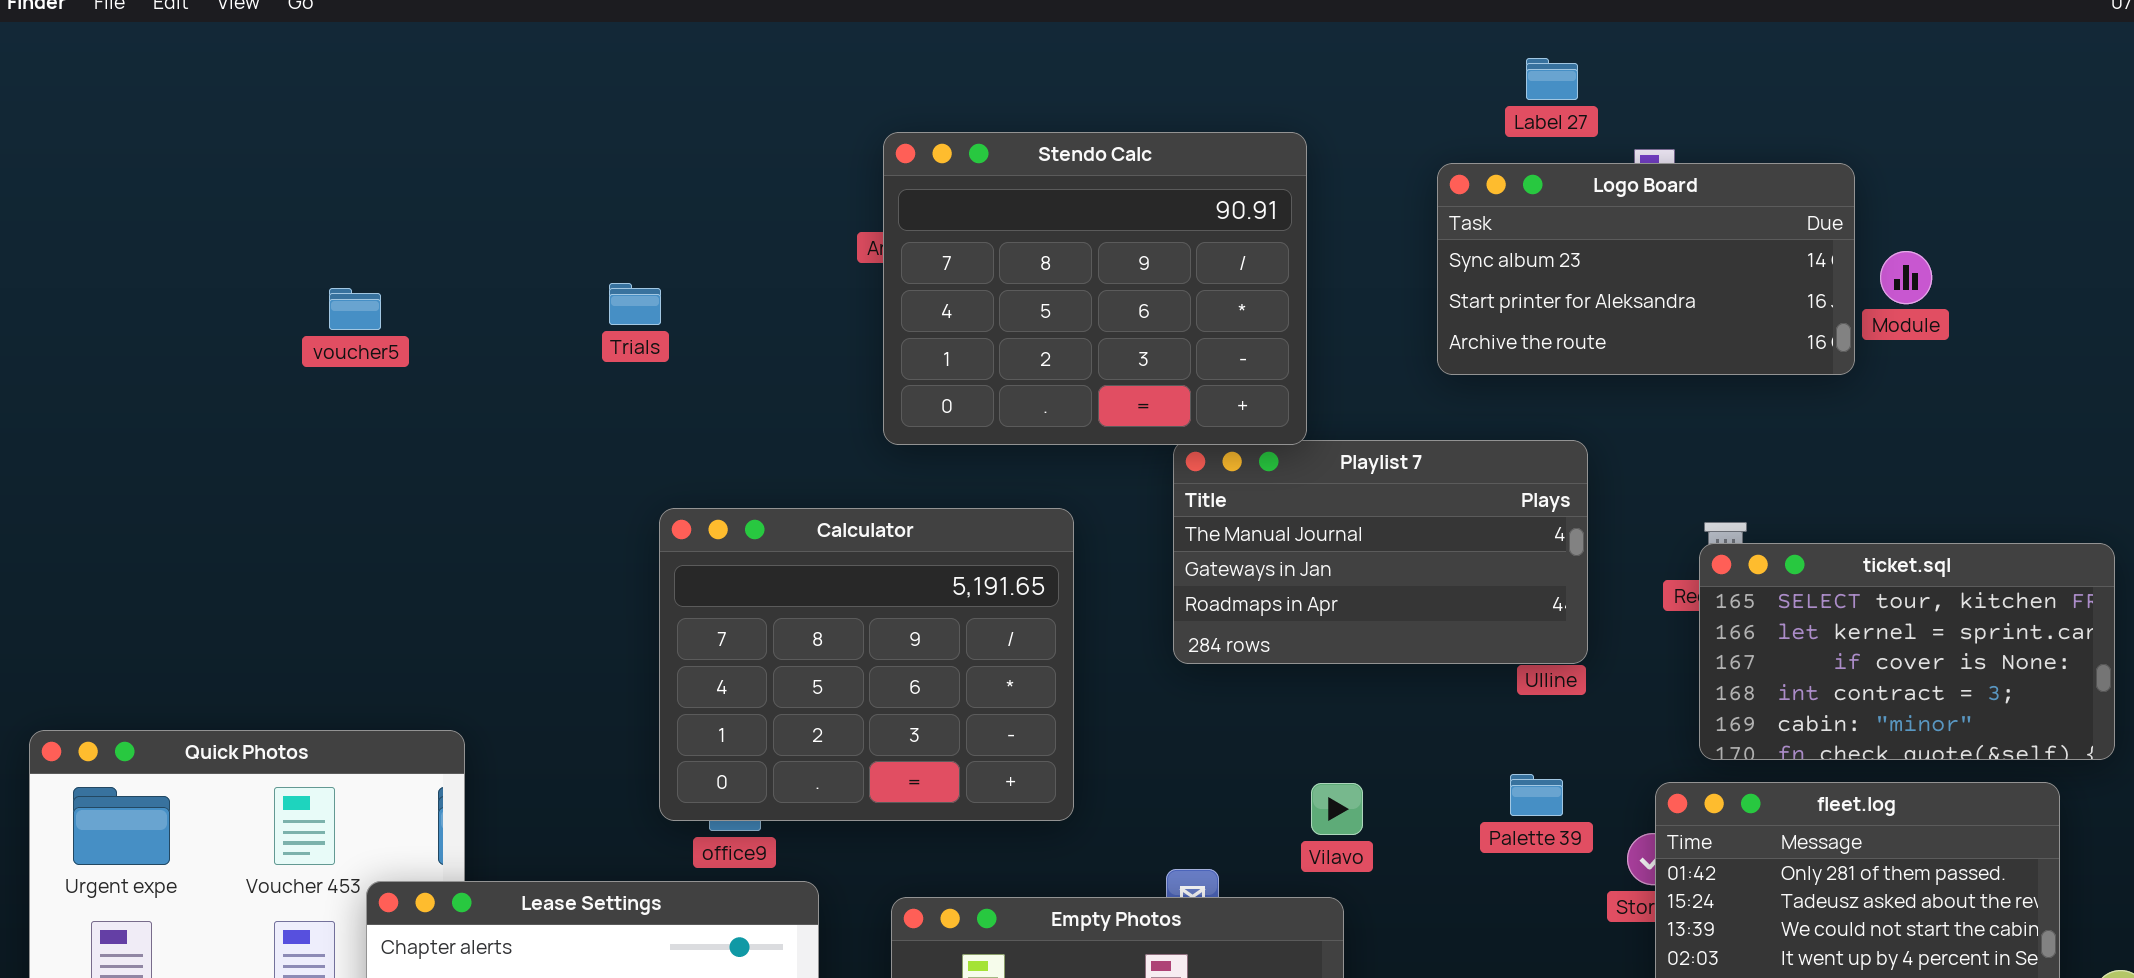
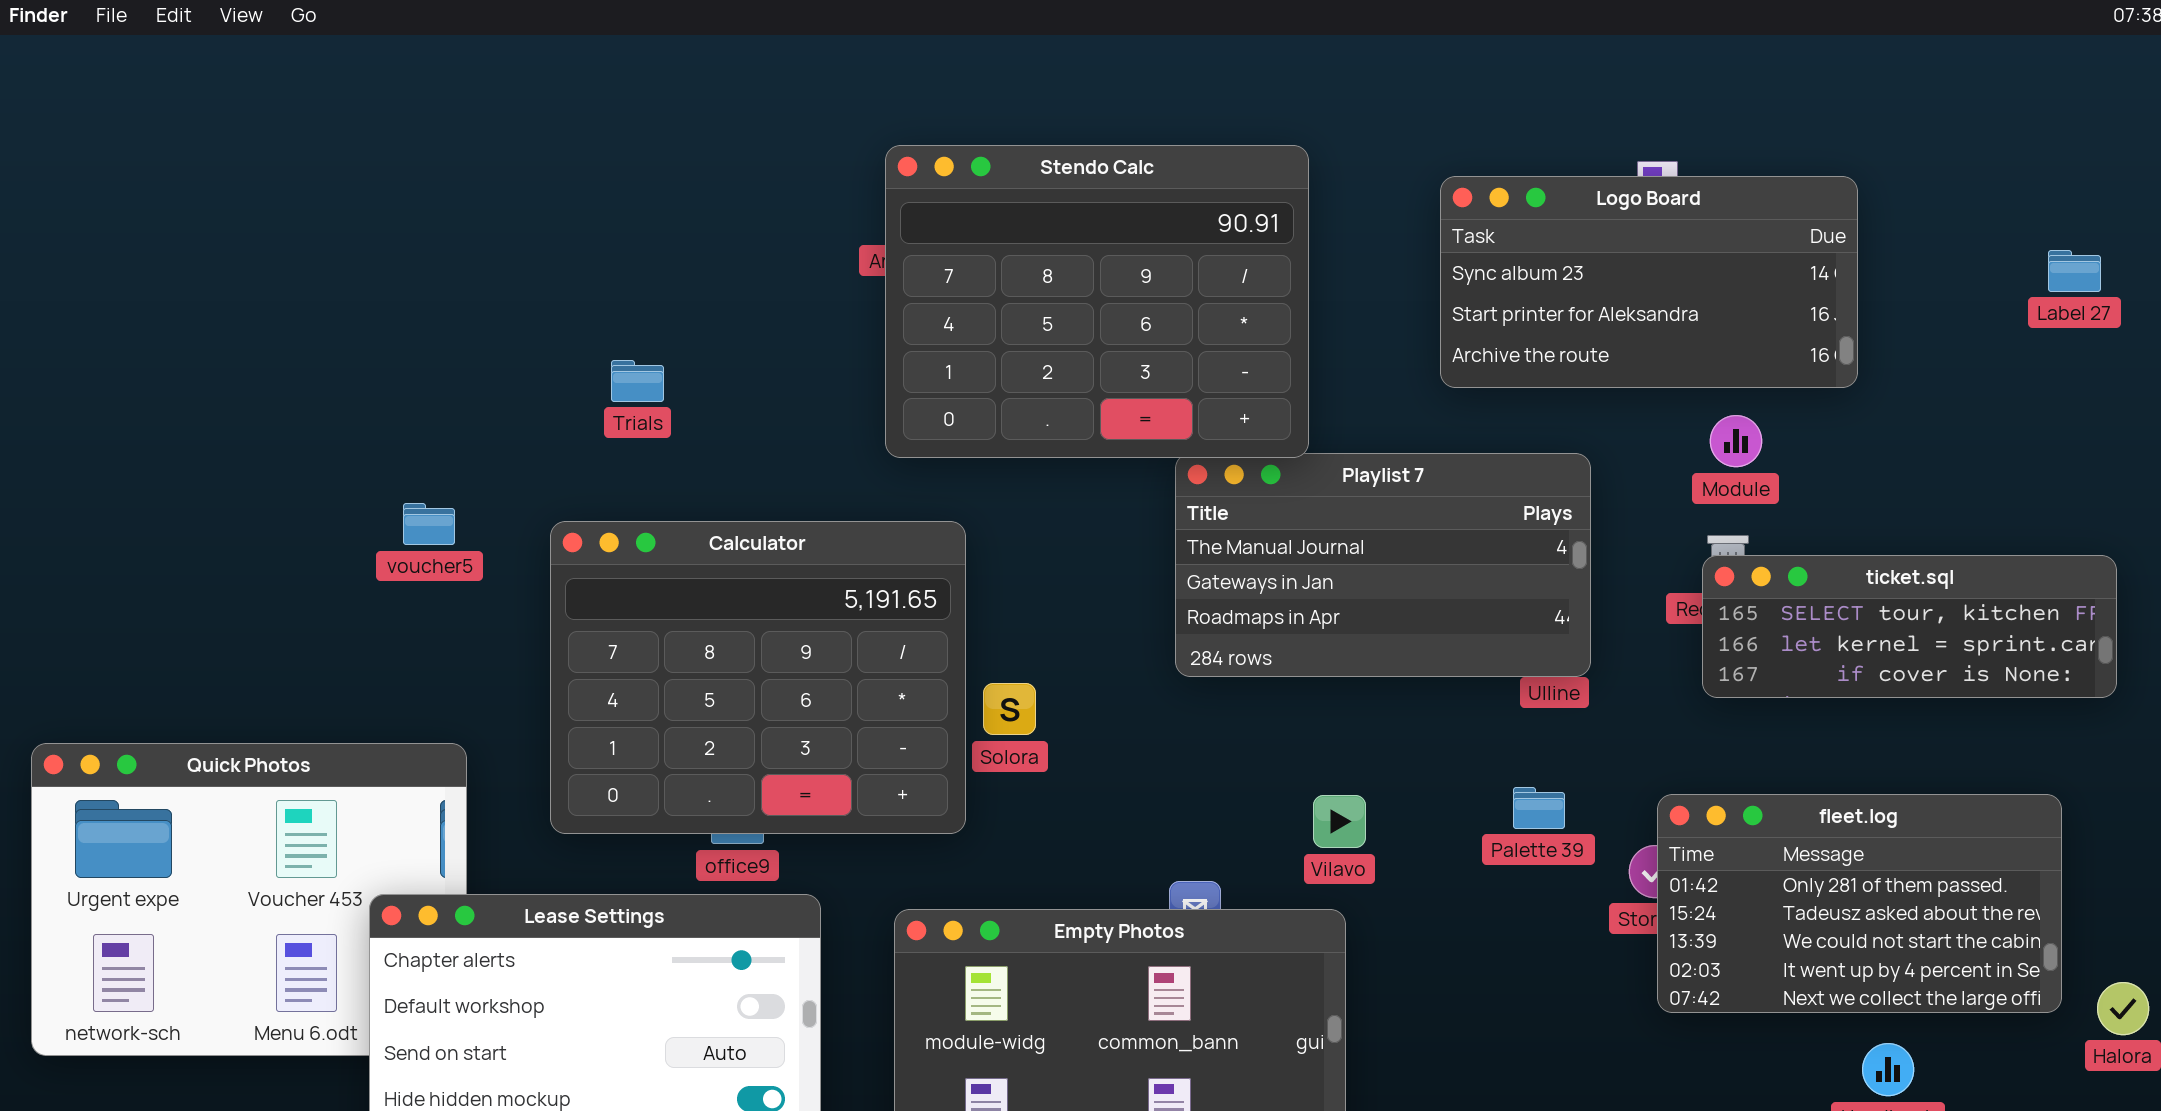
Label 27: [1526,58,1578,100] -> [2048,250,2101,292], moved
Module: [1880,251,1932,304] -> [1710,415,1762,467], moved
Trials: [609,283,661,325] -> [611,360,664,402], moved
voucher5: [329,288,381,330] -> [403,503,455,545], moved
Calculator: [659,508,1074,821] -> [550,521,966,834], moved
ticket.sql: [1699,543,2115,760] -> [1702,555,2117,698], resized

